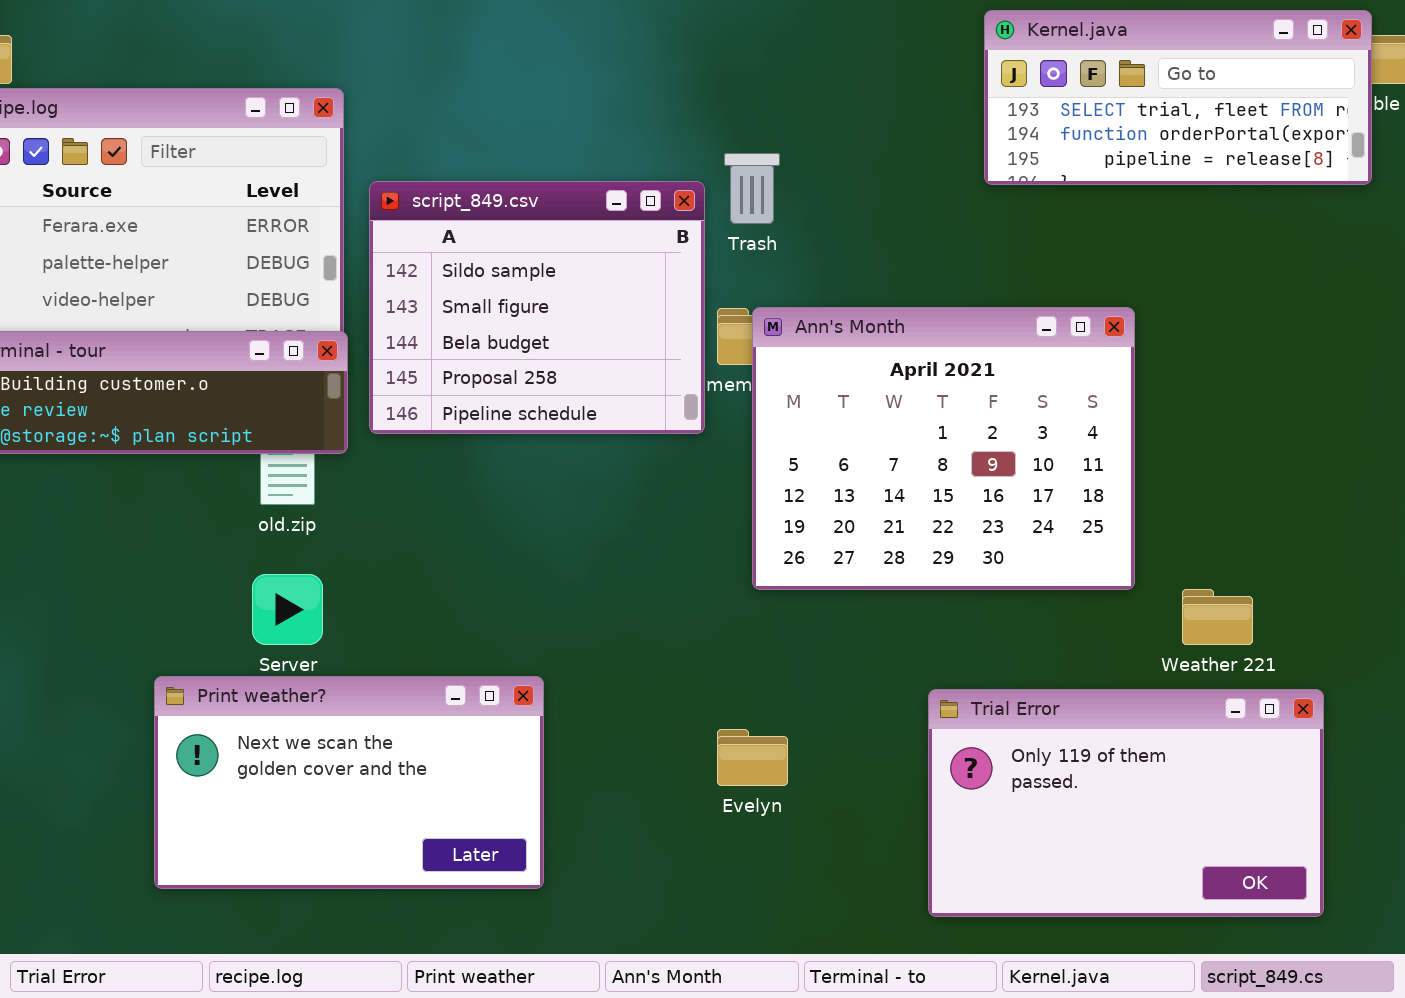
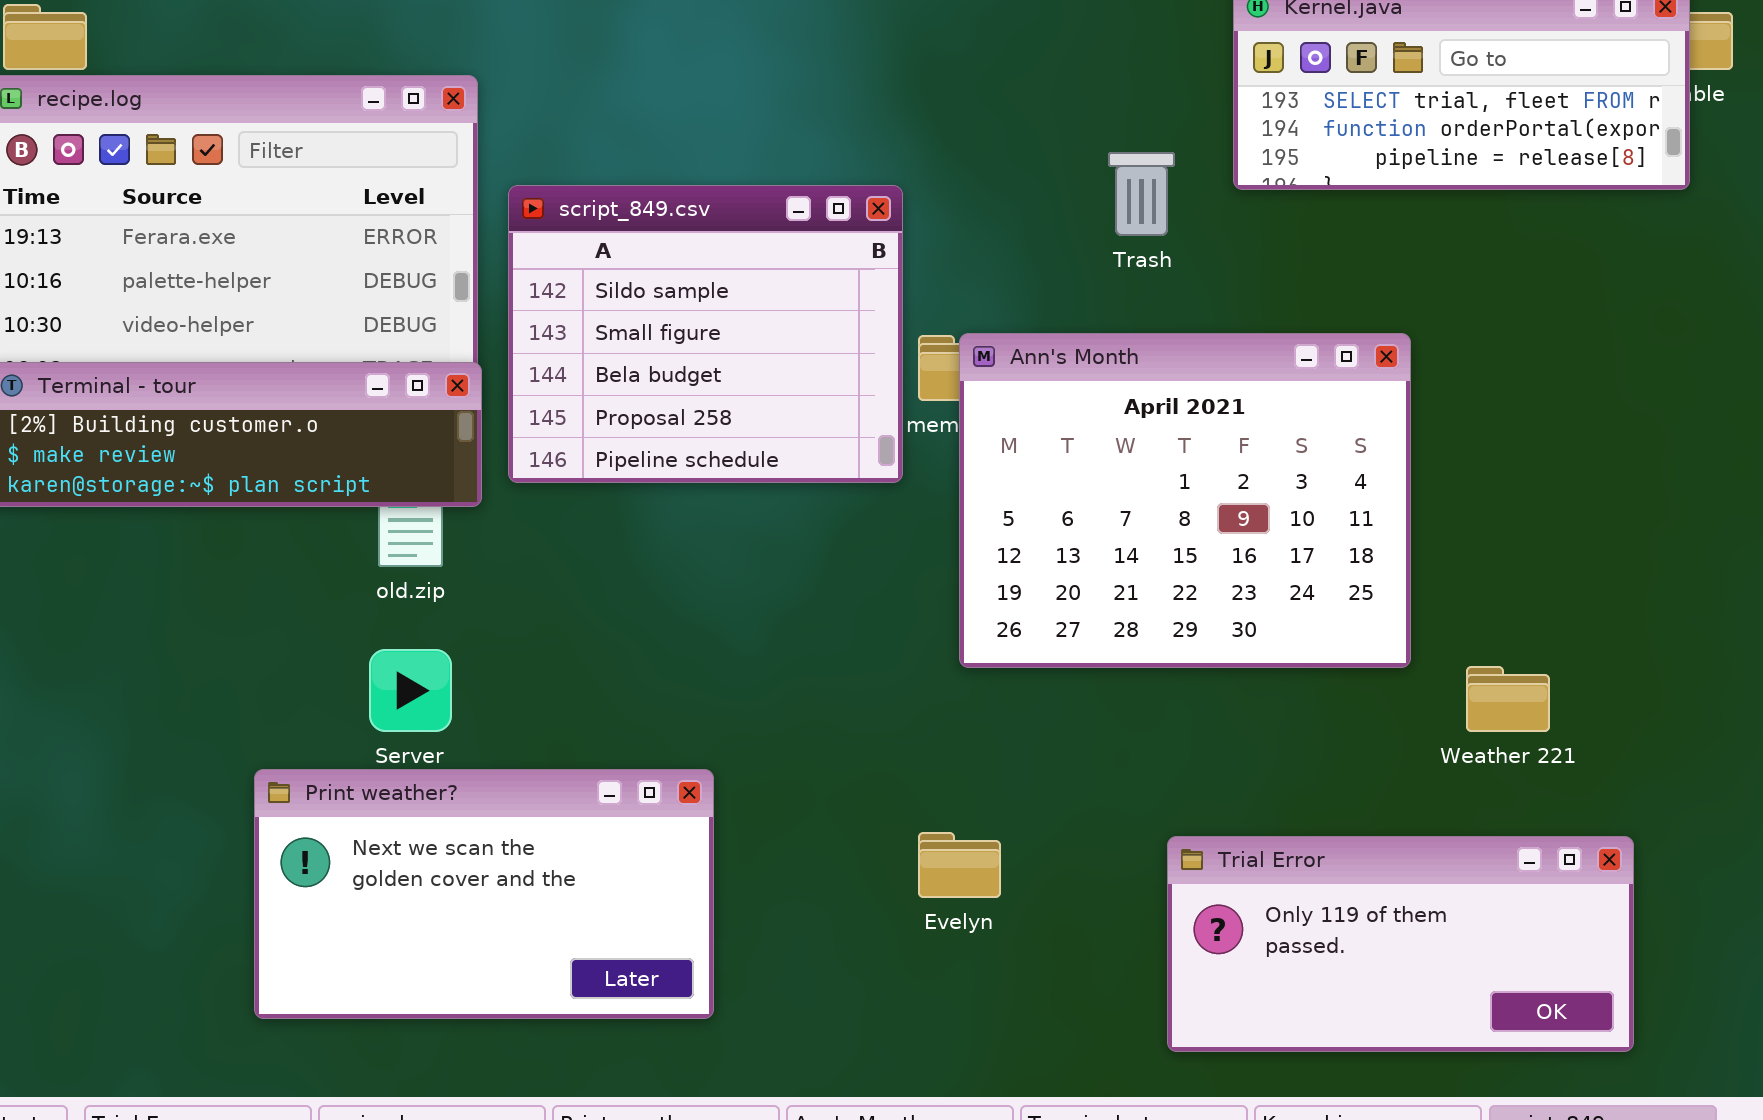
Trash: [724,153,780,224] -> [1108,152,1175,236], moved
Trial Error: [928,689,1324,917] -> [1167,836,1634,1052], resized

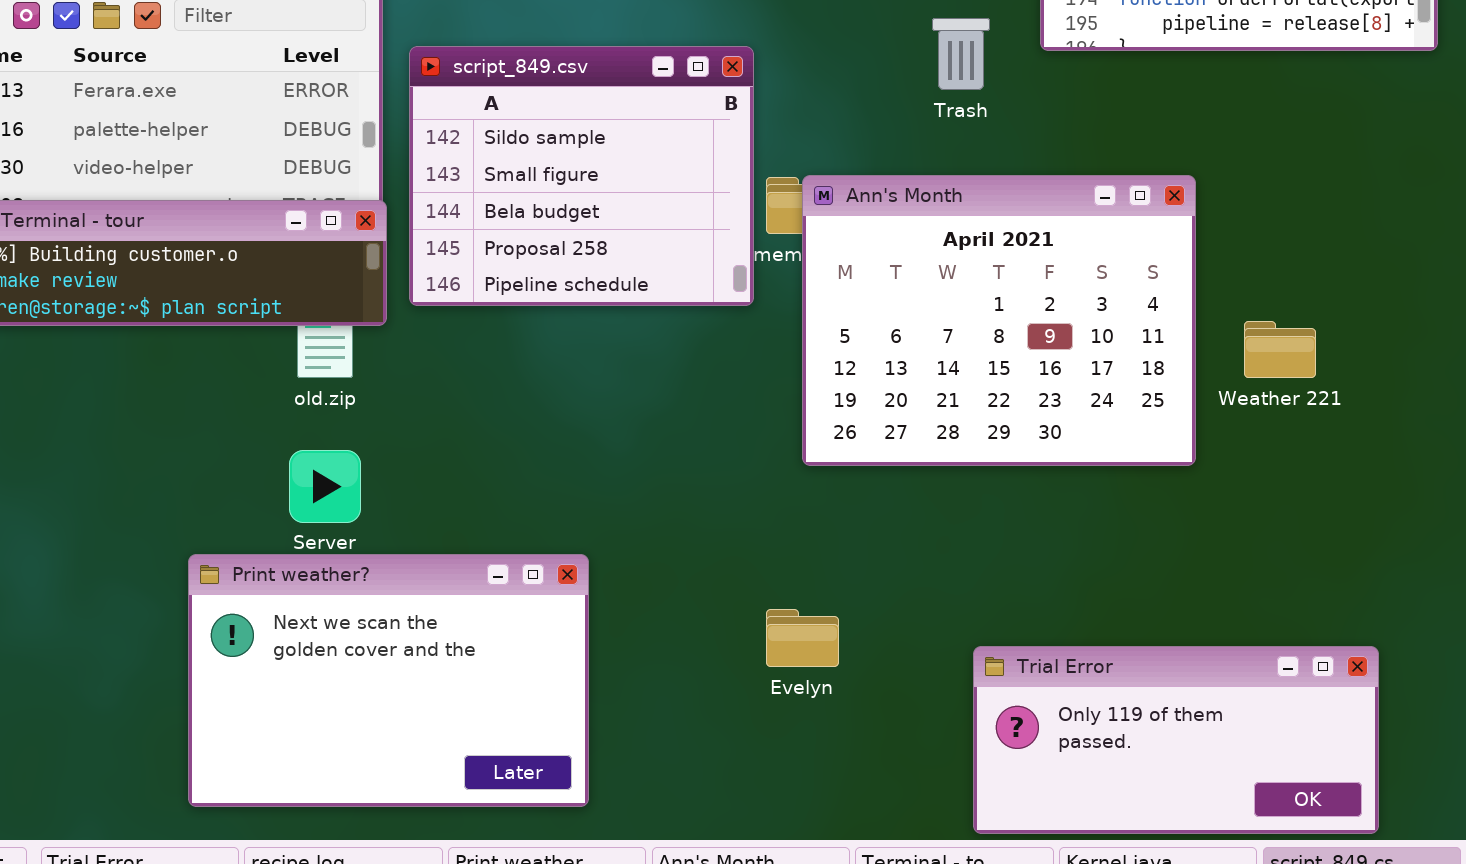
Weather 221: [1466,666,1550,732] -> [1244,321,1316,378], moved
Print weather?: [254,769,714,1019] -> [188,554,589,807], resized
Trial Error: [1167,836,1634,1052] -> [973,646,1379,834], moved

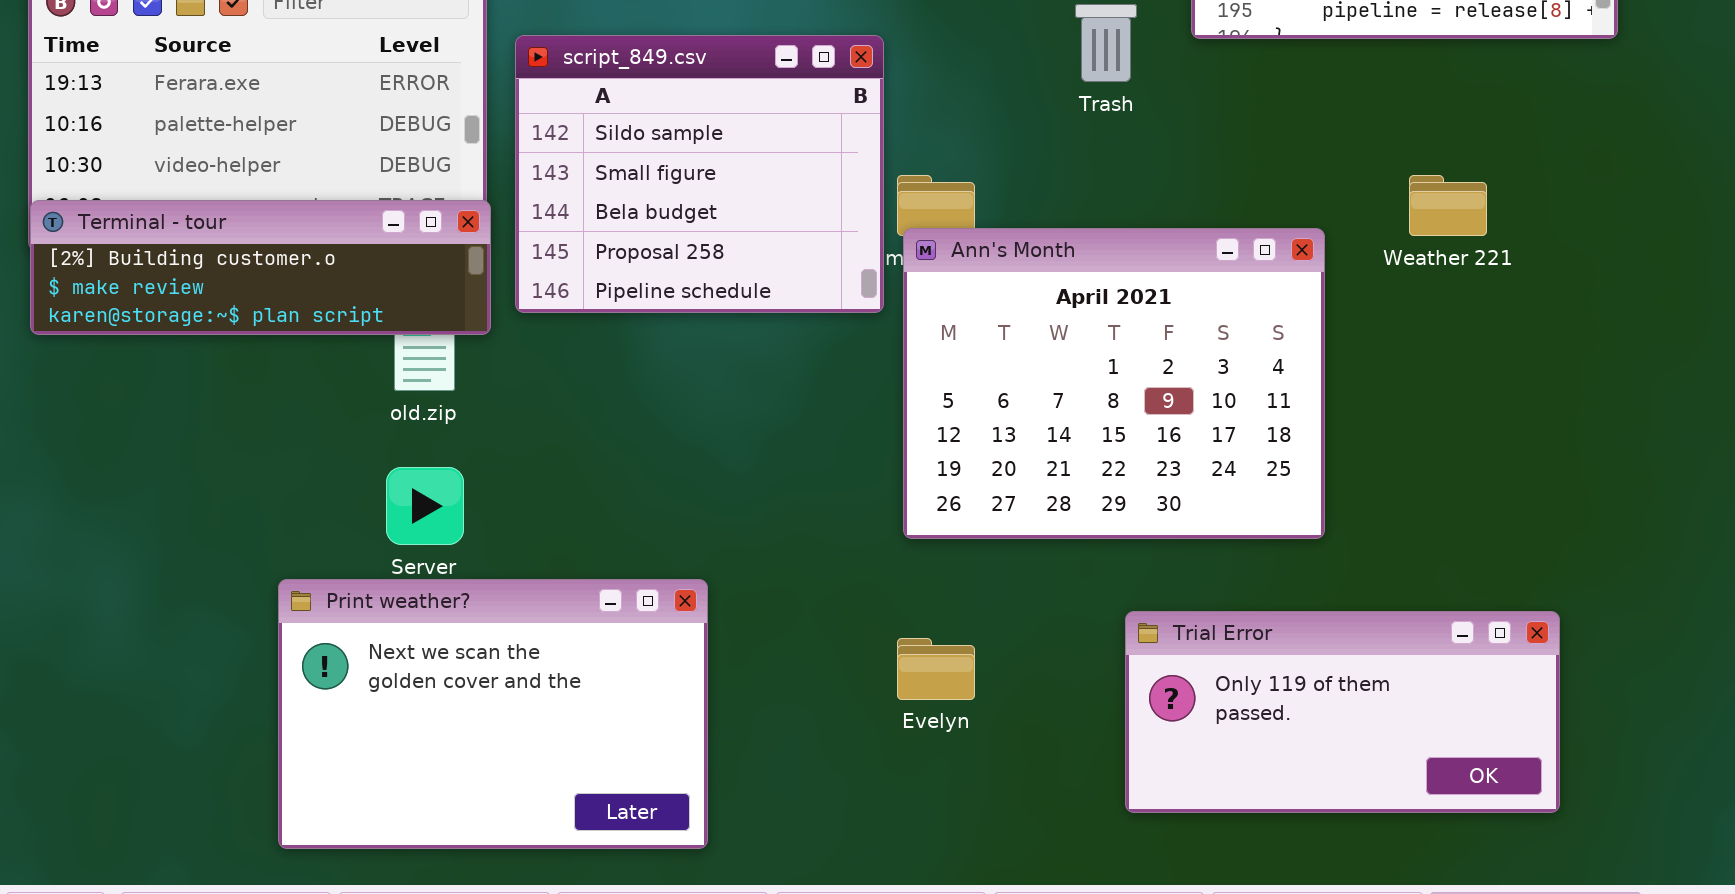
Ann's Month: [802,175,1196,466] -> [903,228,1325,539], moved
Weather 221: [1244,321,1316,378] -> [1409,175,1487,236], moved
Trial Error: [973,646,1379,834] -> [1125,611,1560,813], moved

